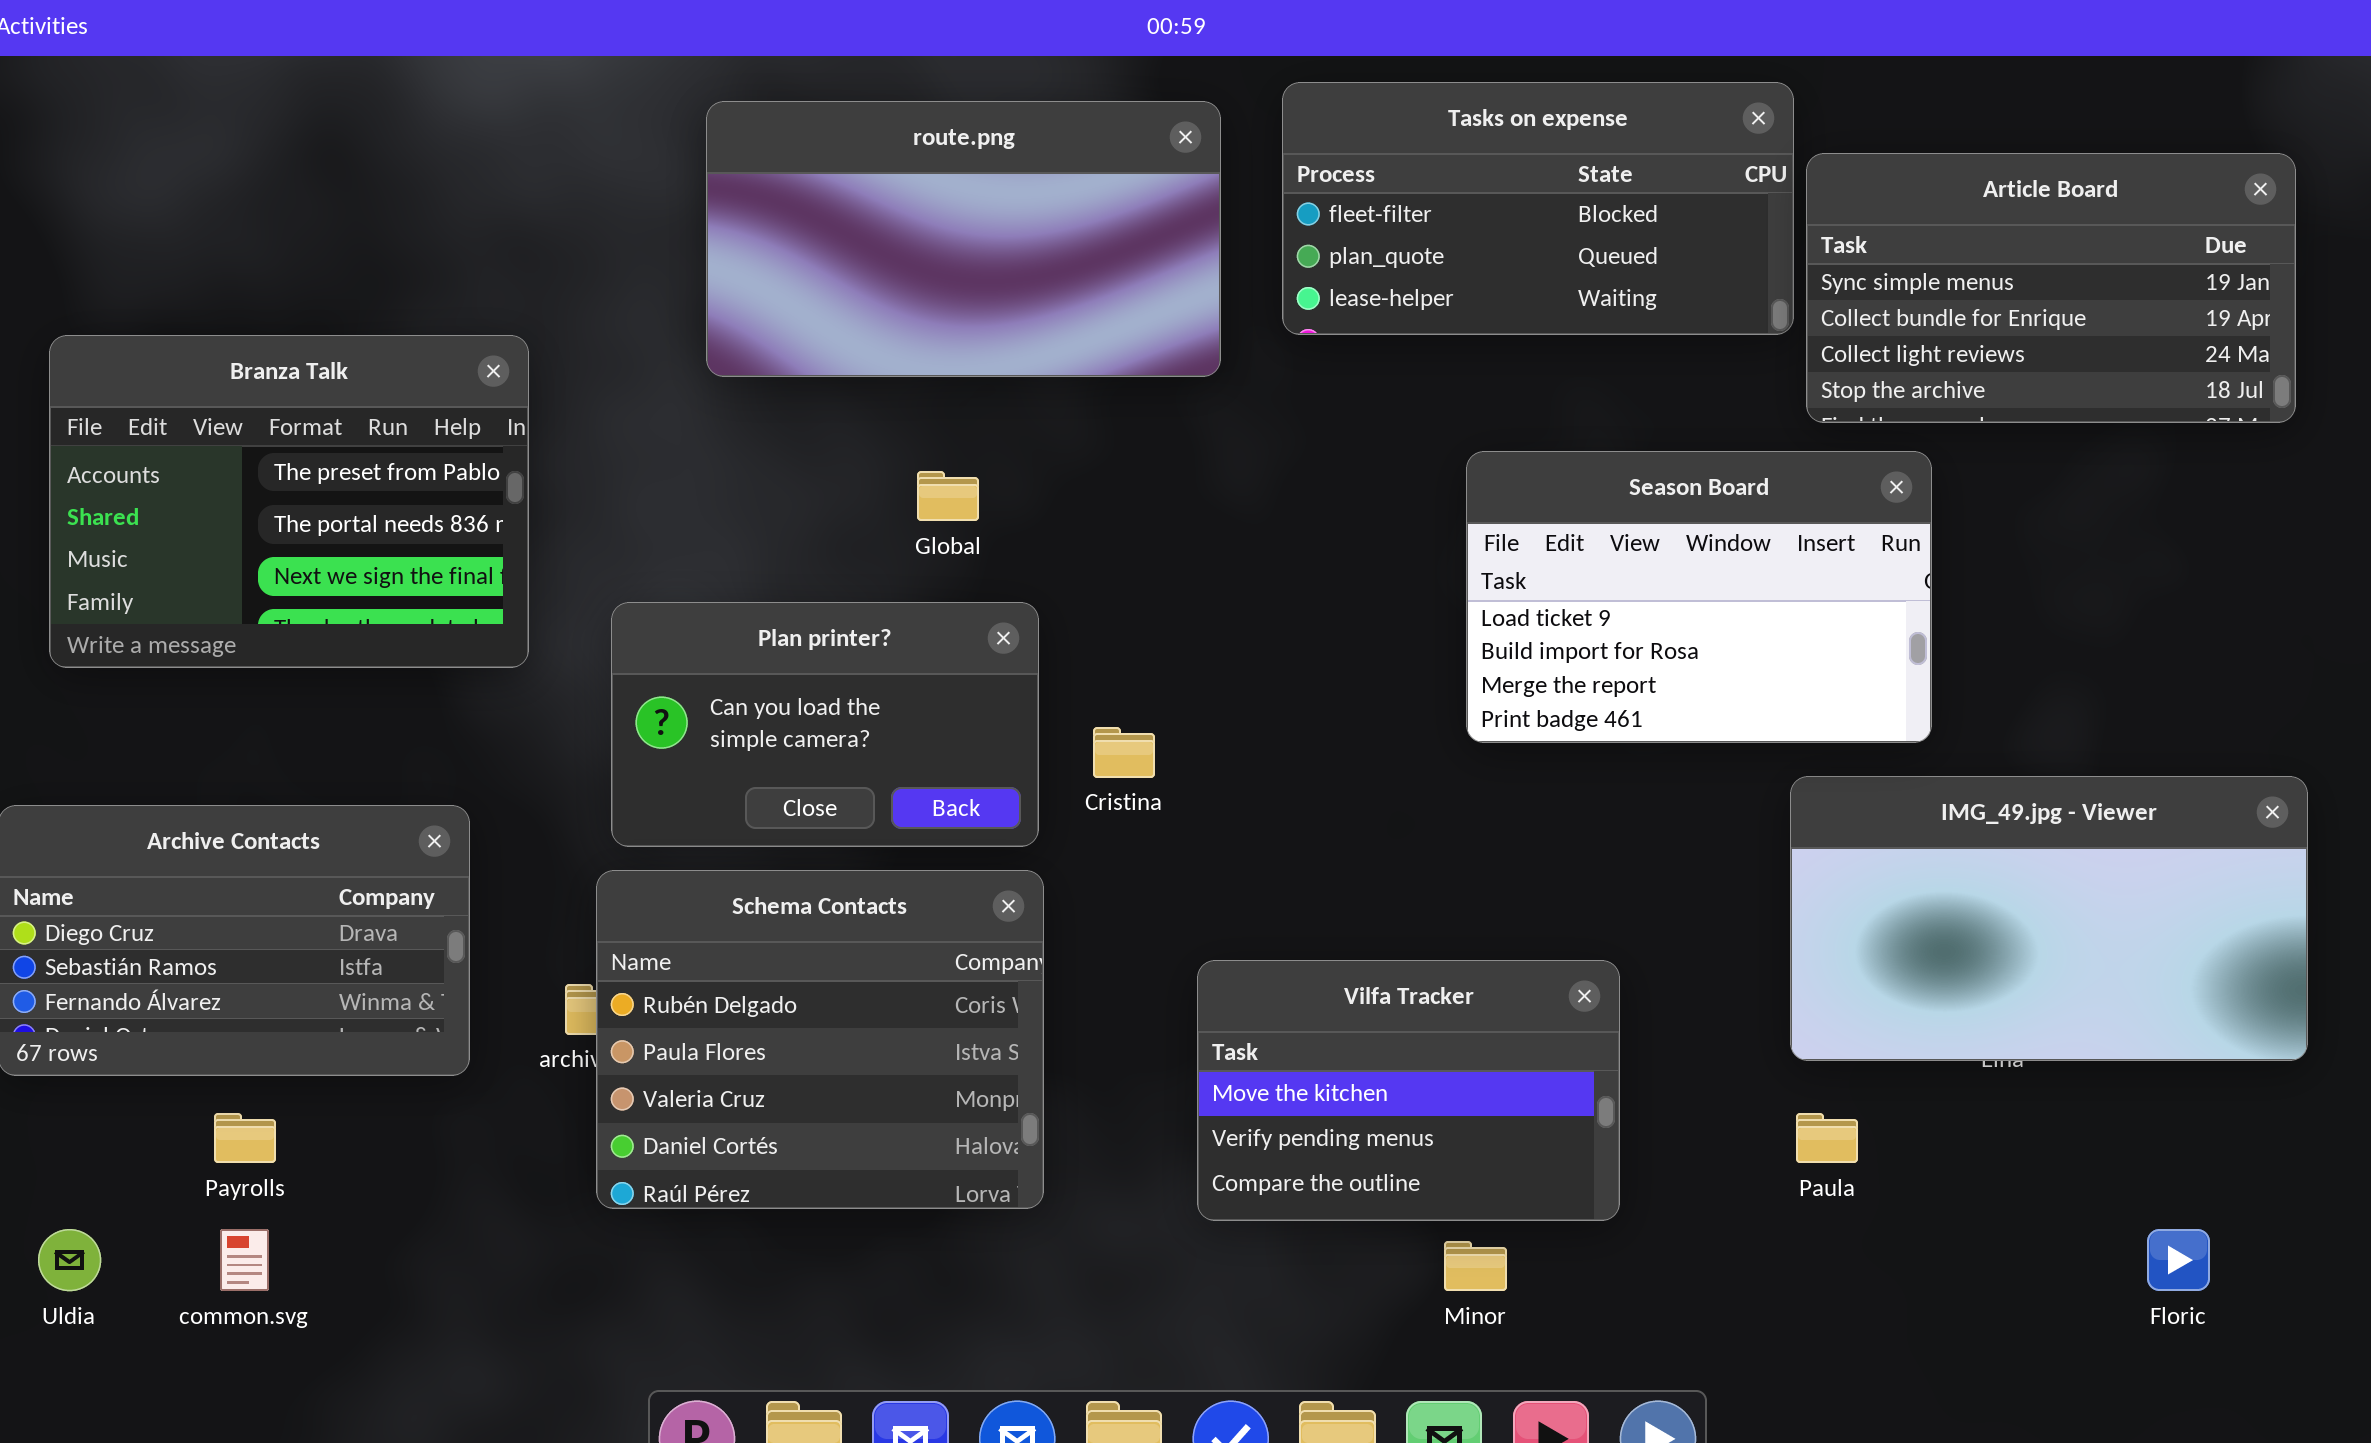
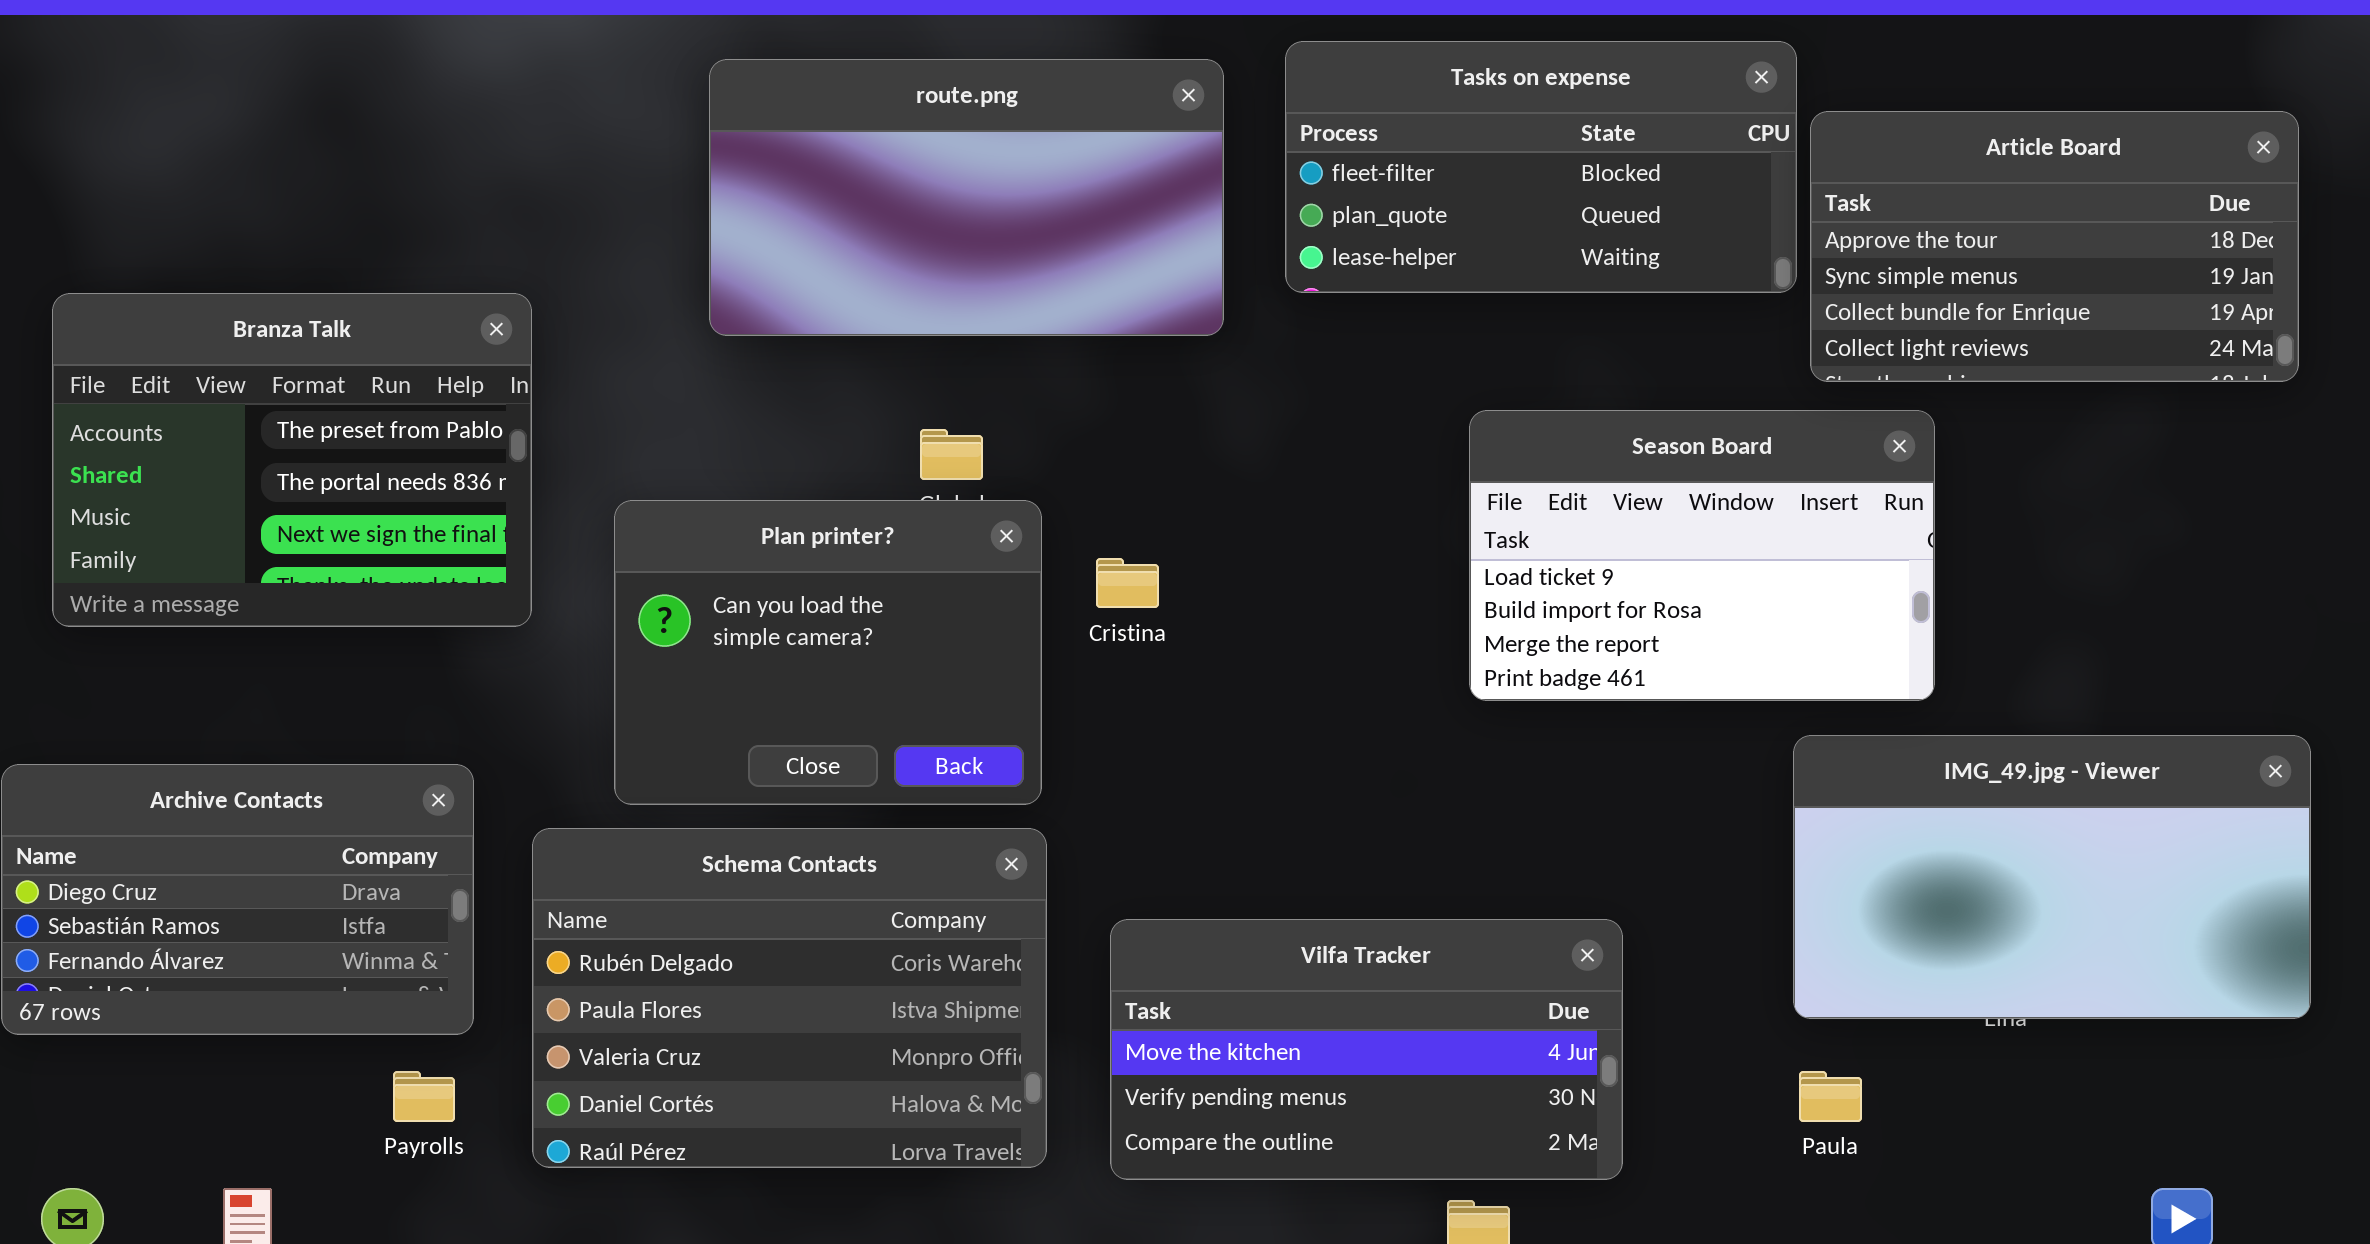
Article Board: [1806,153,2296,423] -> [1810,111,2299,382], scrolled up 1 row
Plan printer?: [611,602,1039,847] -> [614,500,1042,805], resized
Cristina: [1093,727,1155,778] -> [1096,558,1159,608], moved
Schema Contacts: [596,870,1044,1209] -> [532,828,1047,1168], resized
Vilfa Tracker: [1197,960,1620,1221] -> [1110,919,1623,1180], resized
Payrolls: [214,1113,276,1163] -> [393,1071,455,1122], moved

